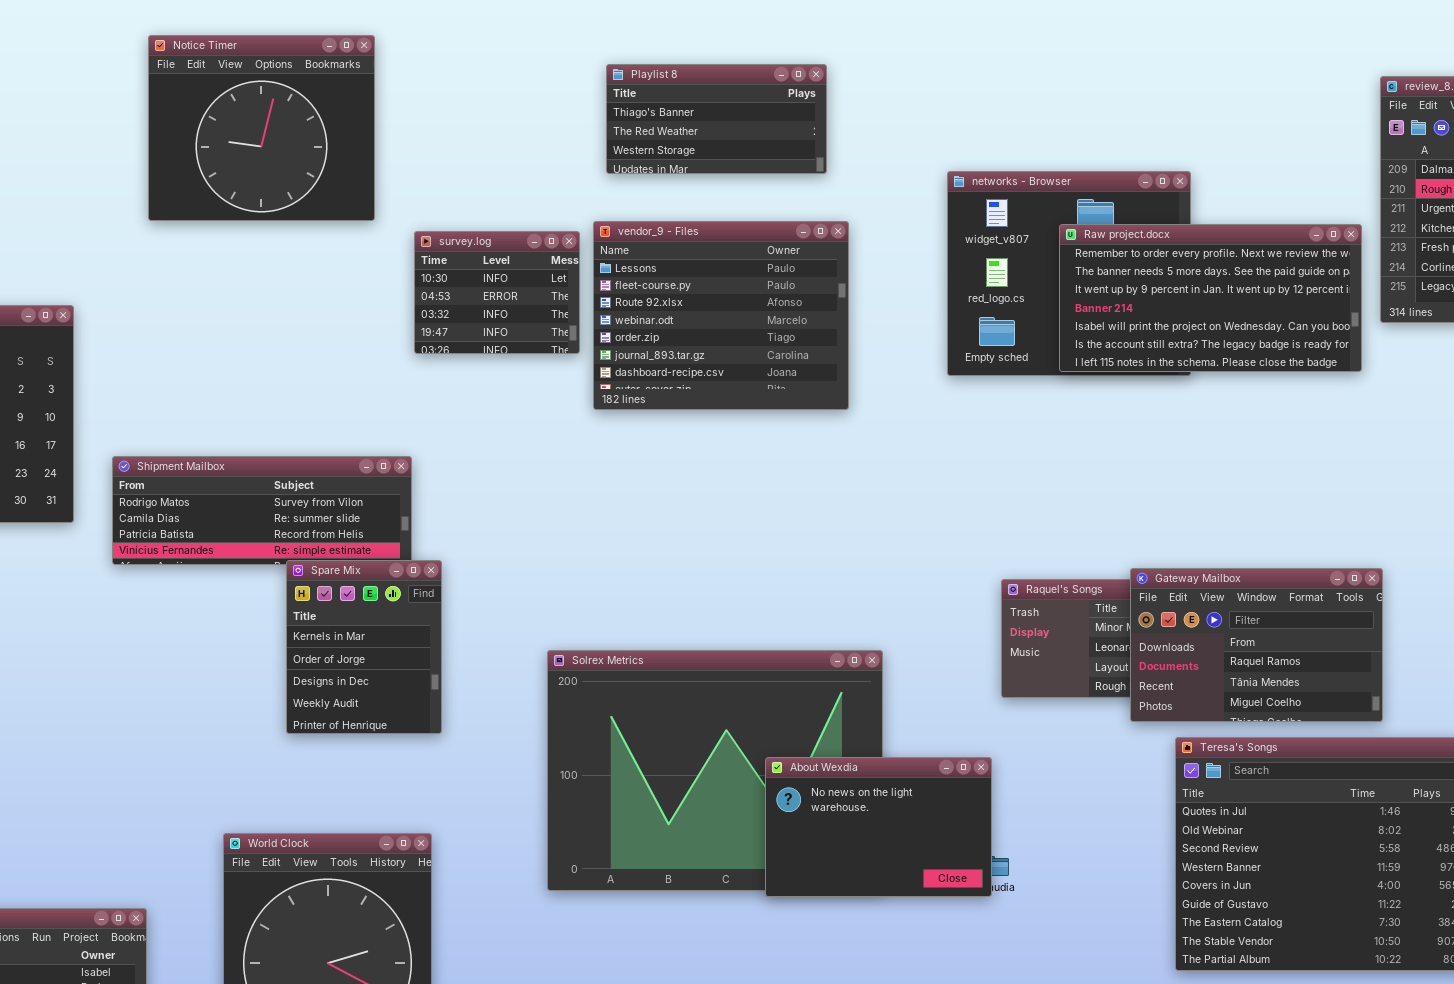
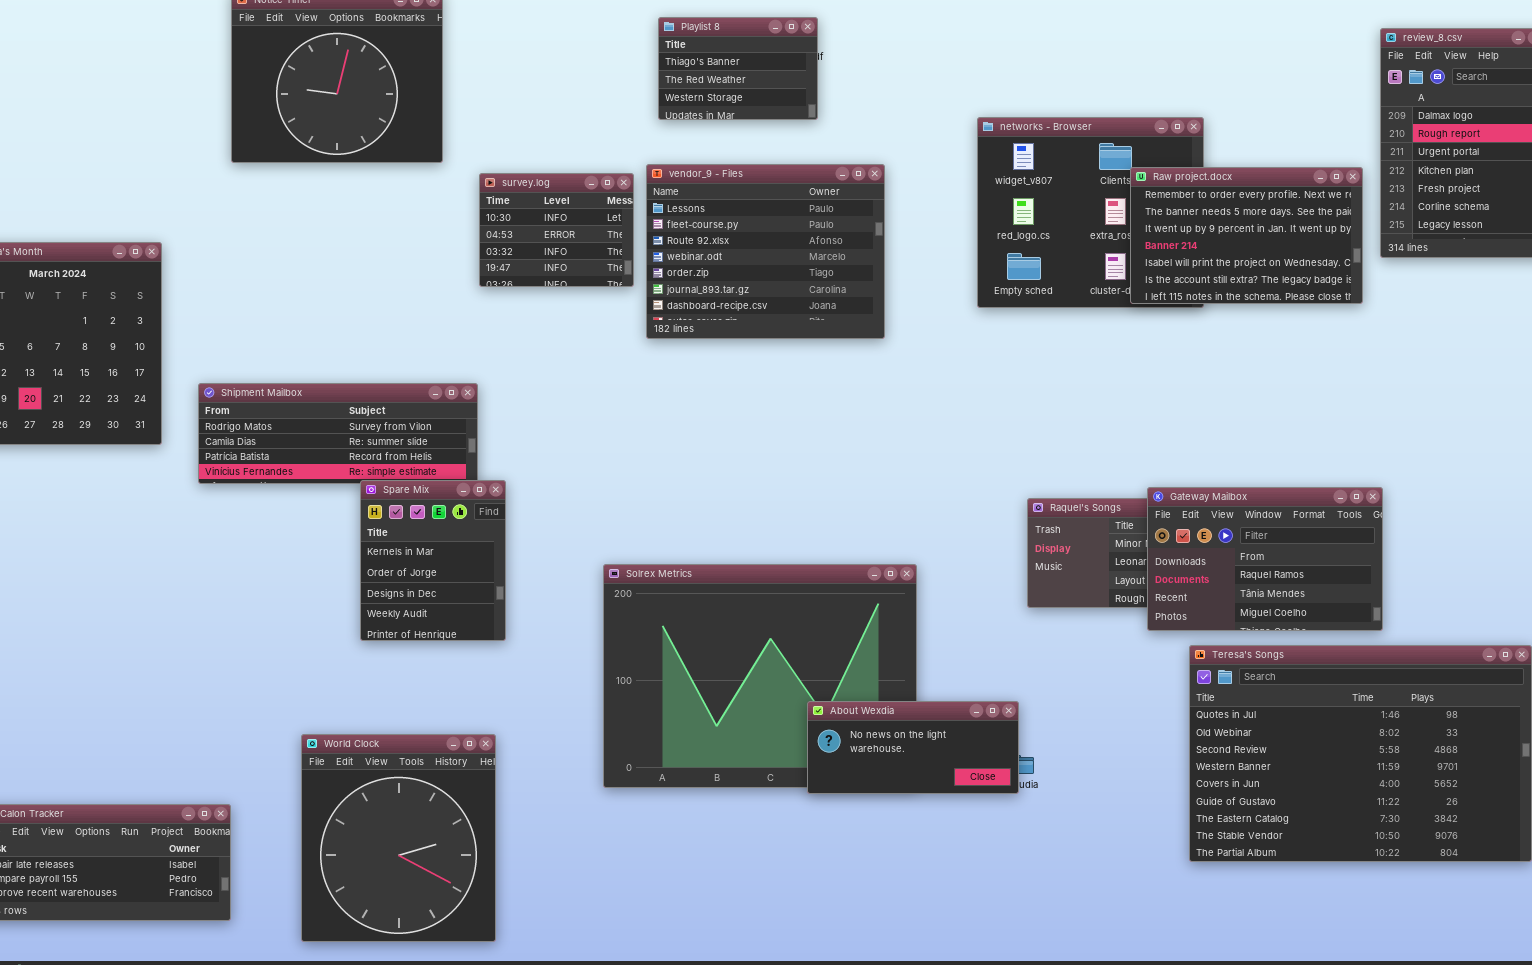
Playlist 8: [606,64,827,174] -> [658,17,818,120], resized
Raw project.docx: [1059,224,1362,372] -> [1130,167,1363,304], resized
About Wexdia: [765,757,992,897] -> [807,701,1019,794], resized

